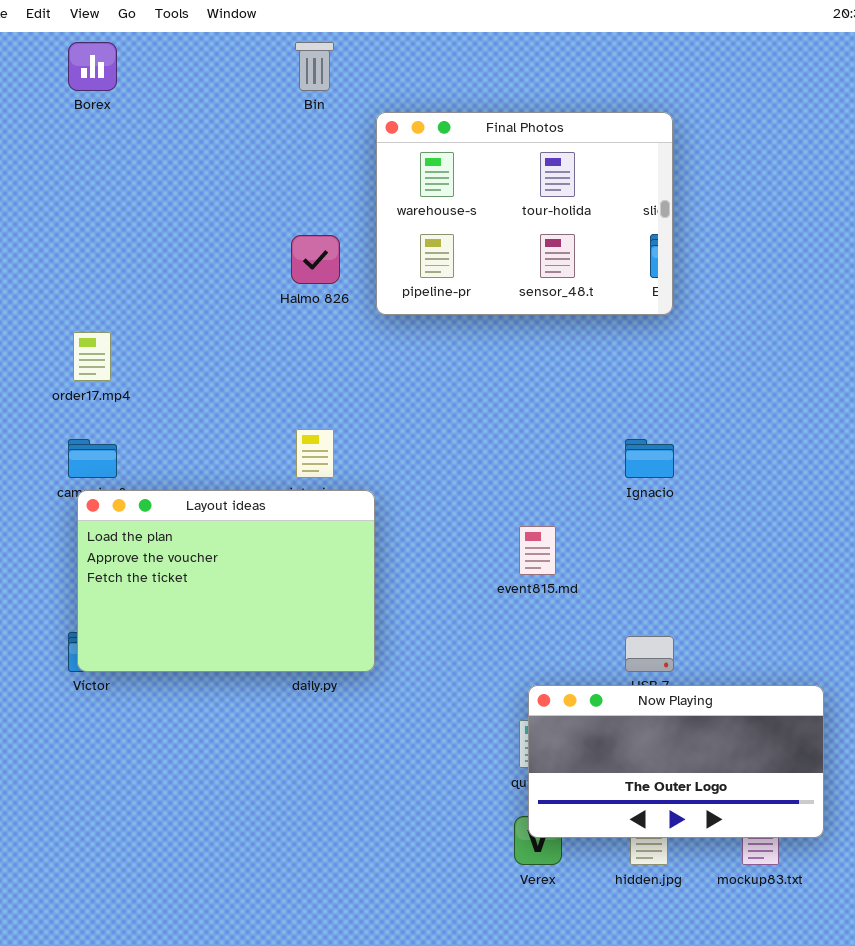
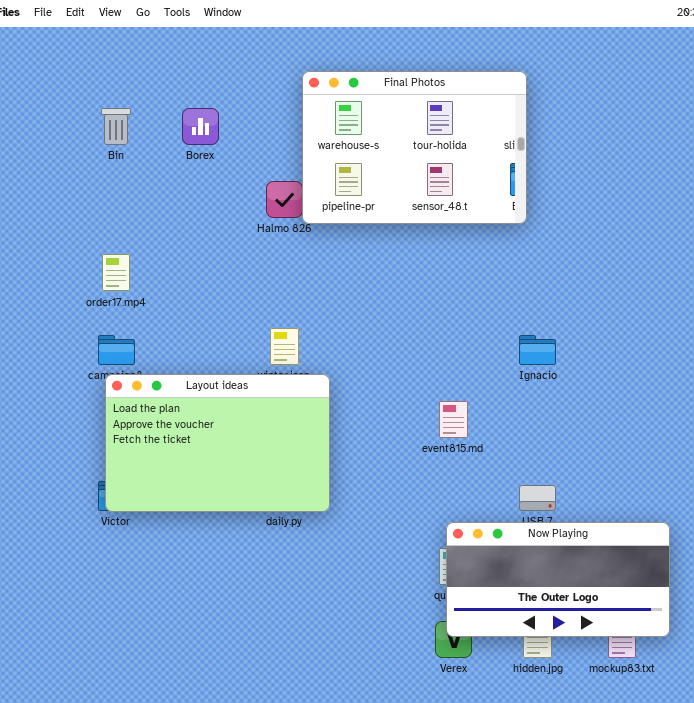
Borex: [68,42,117,91] -> [182,108,219,145], moved
Bin: [295,42,334,91] -> [101,108,131,145], moved
Final Photos: [376,112,673,315] -> [302,71,527,224], moved

